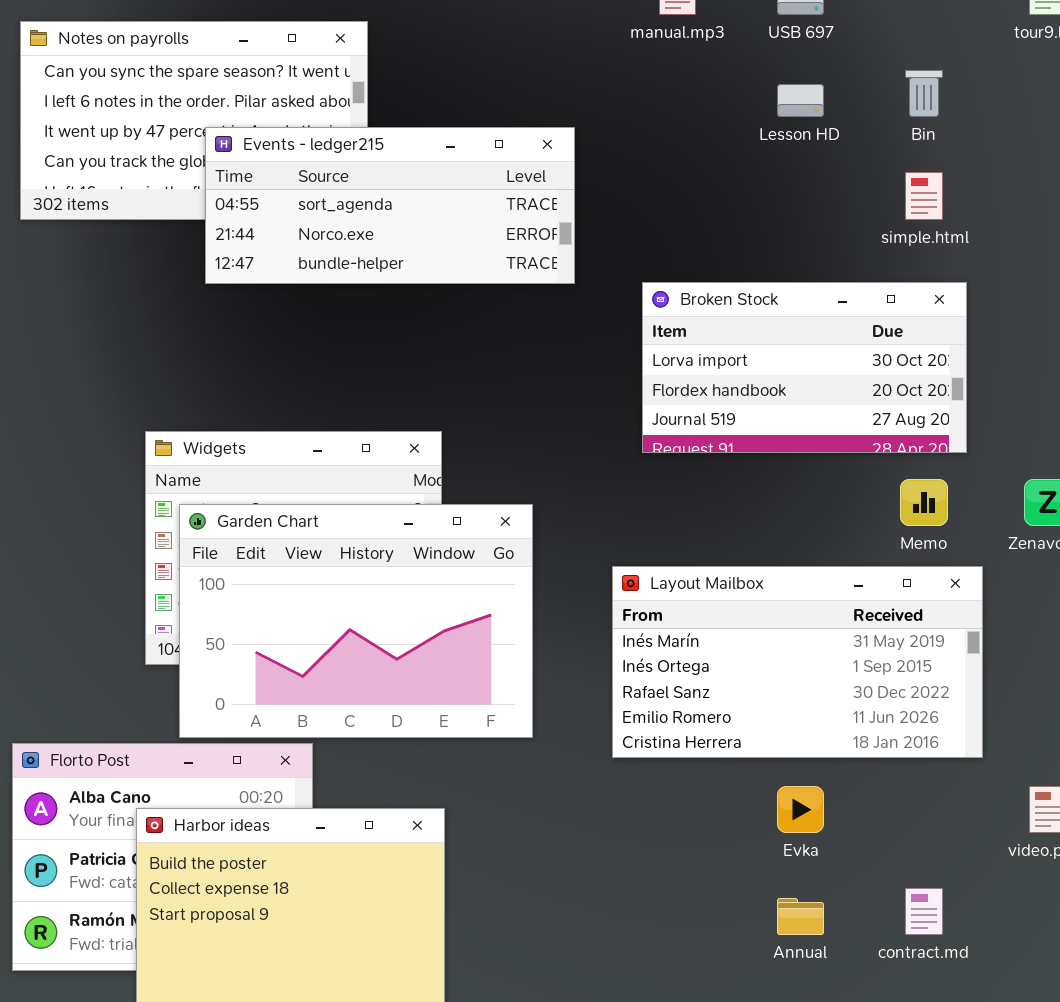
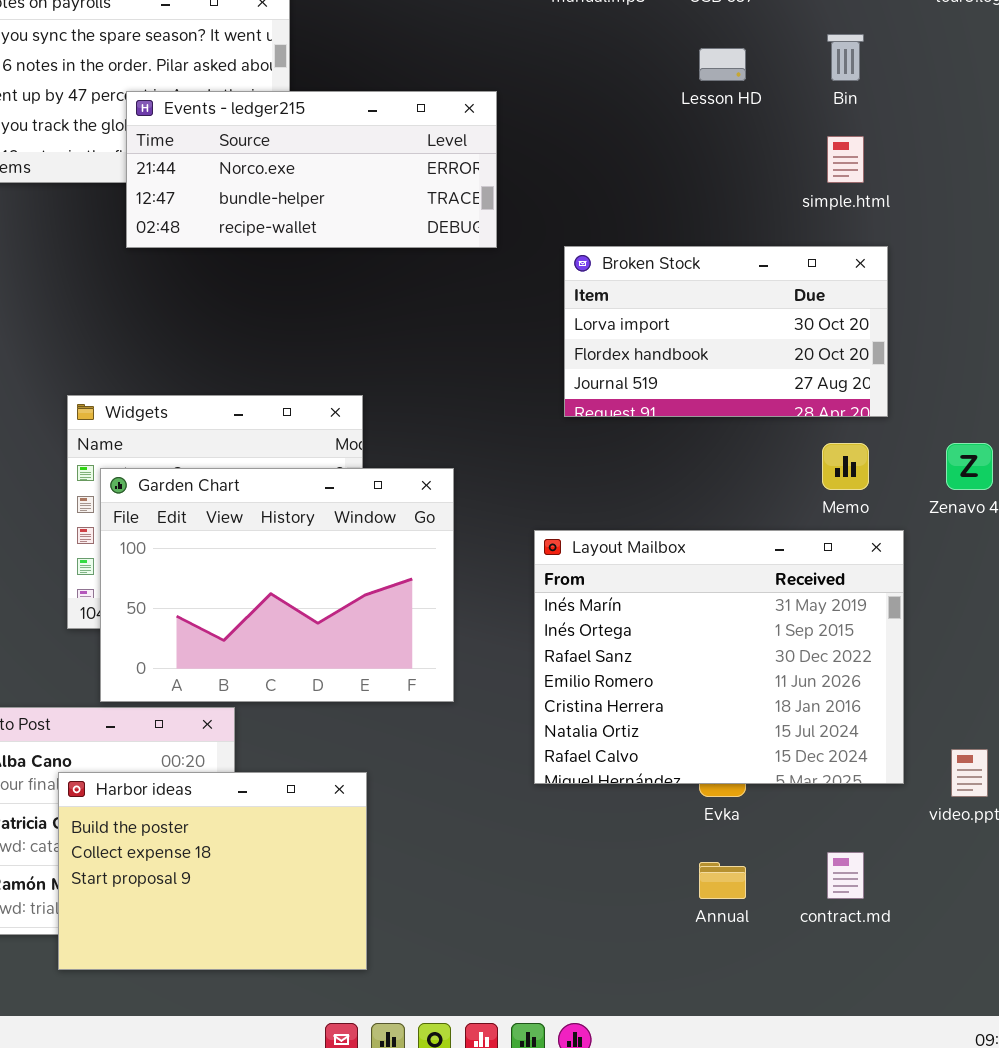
Events - ledger215: [205,127,575,284] -> [126,91,497,248], scrolled down 1 row
Layout Mailbox: [612,566,983,758] -> [534,530,904,784], resized

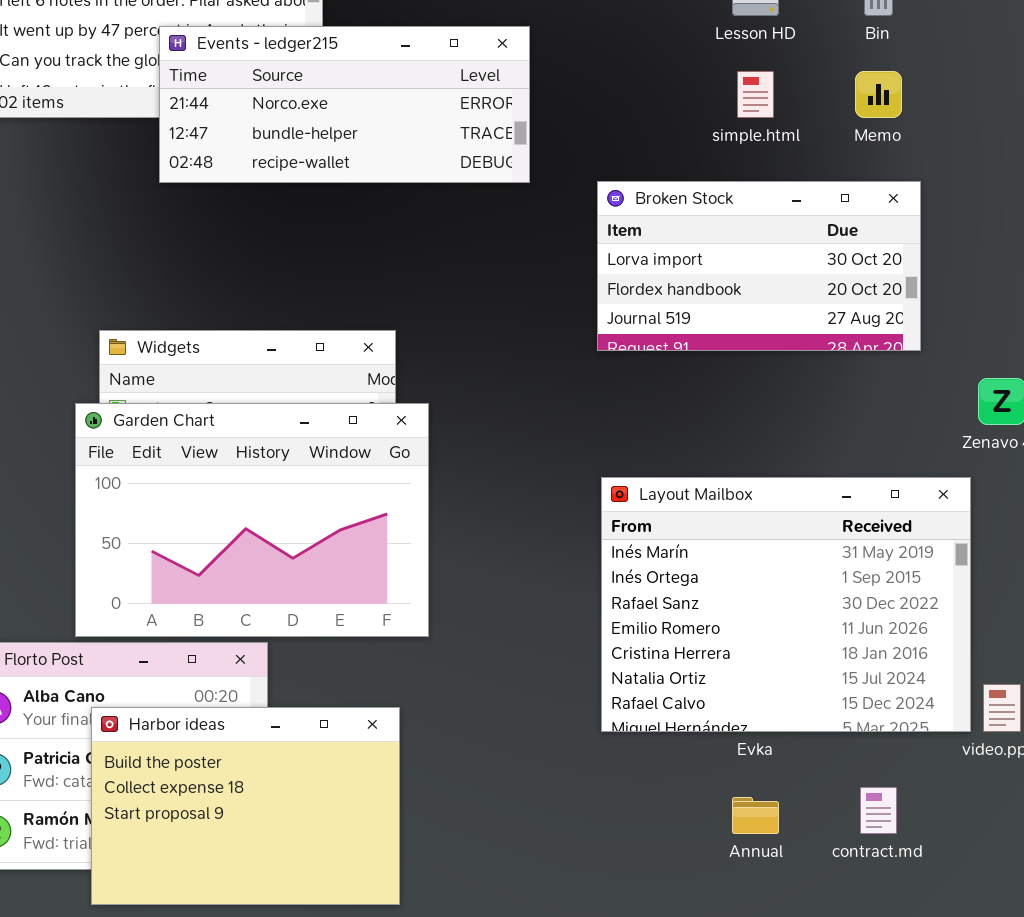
simple.html: [827,136,864,183] -> [737,71,774,118], moved
Memo: [822,443,869,490] -> [855,71,902,118], moved
Garden Chart: [100,468,454,702] -> [75,403,429,637], moved
Layout Mailbox: [534,530,904,784] -> [601,477,971,732], moved

